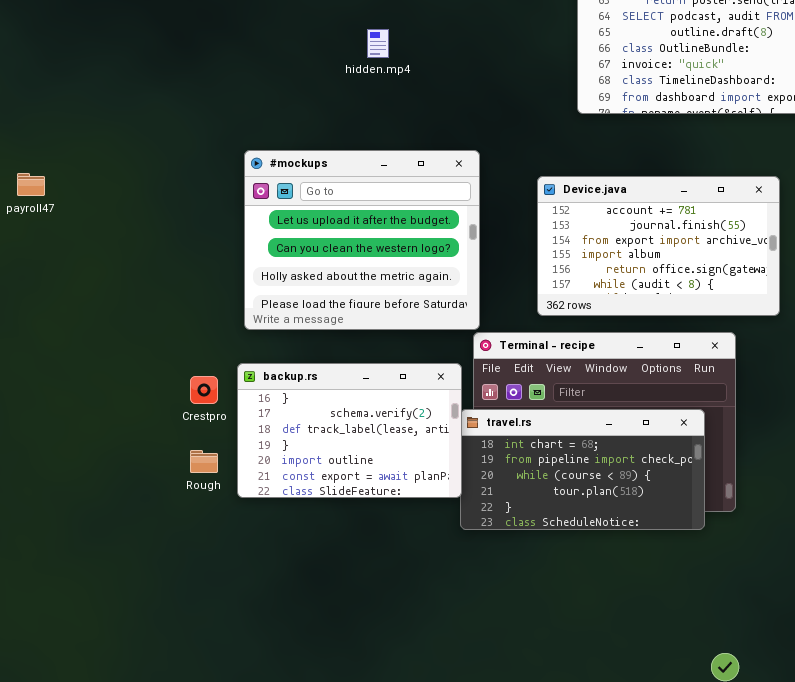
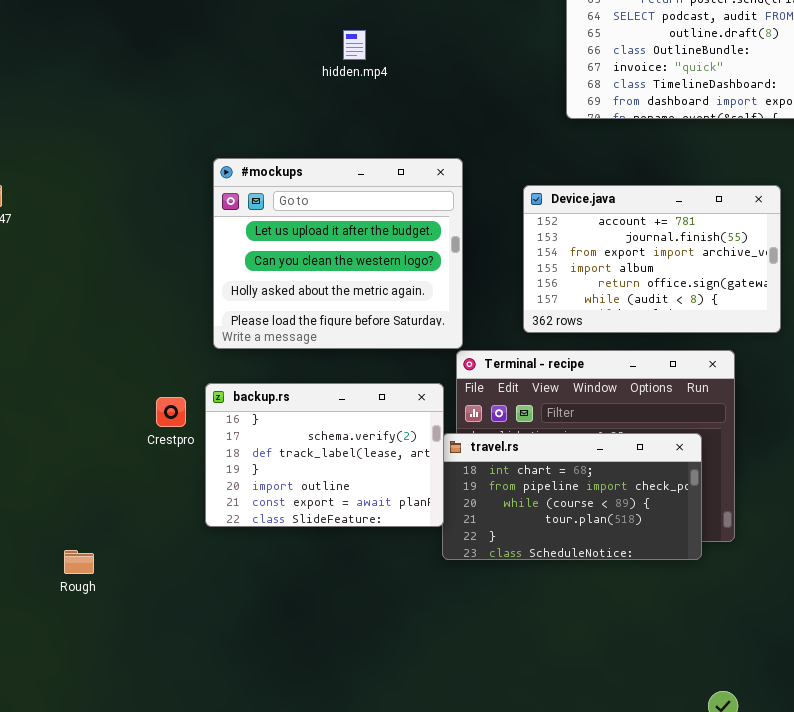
Rough: [190,450,218,473] -> [64,550,94,574], moved

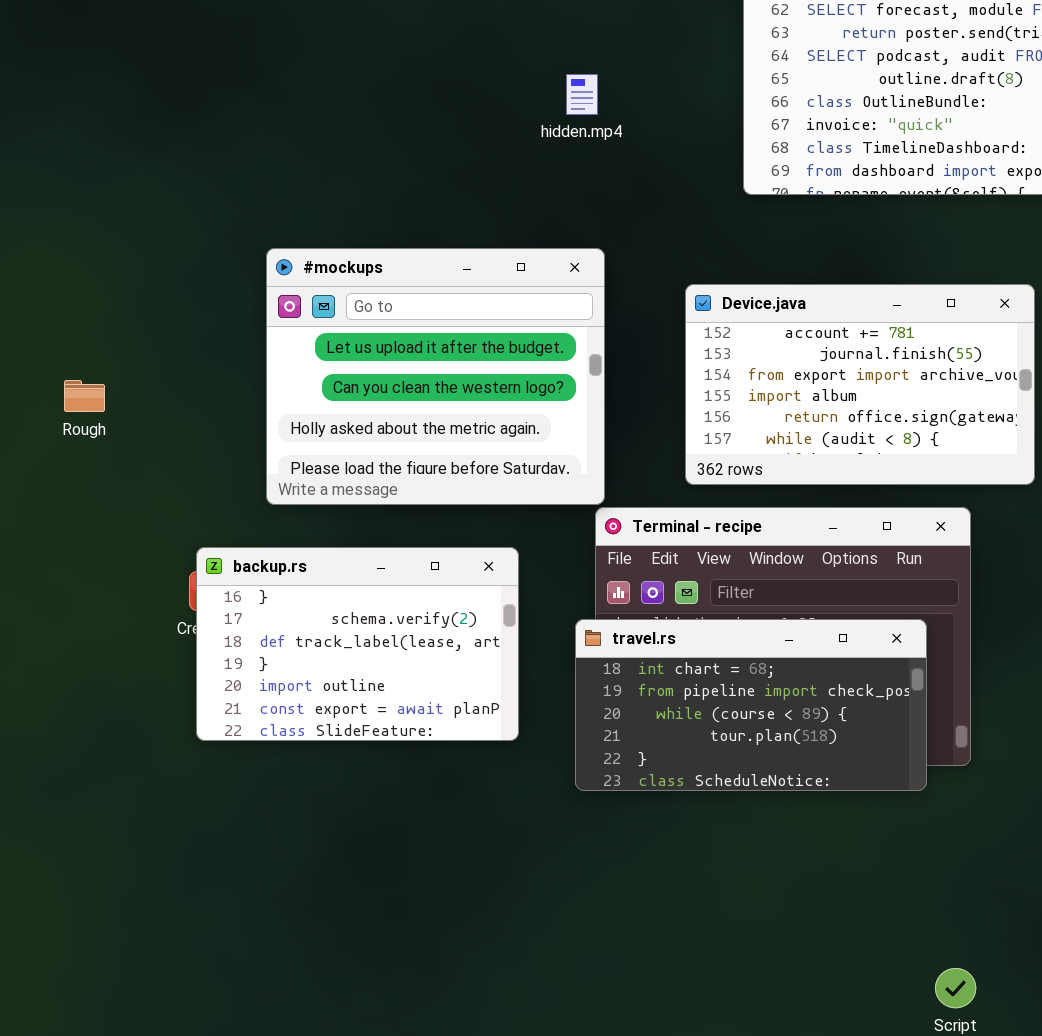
hidden.mp4: [343,30,366,60] -> [566,74,598,115], moved
backup.rs: [205,383,444,527] -> [196,547,519,741], moved
Rough: [64,550,94,574] -> [64,380,105,412], moved

